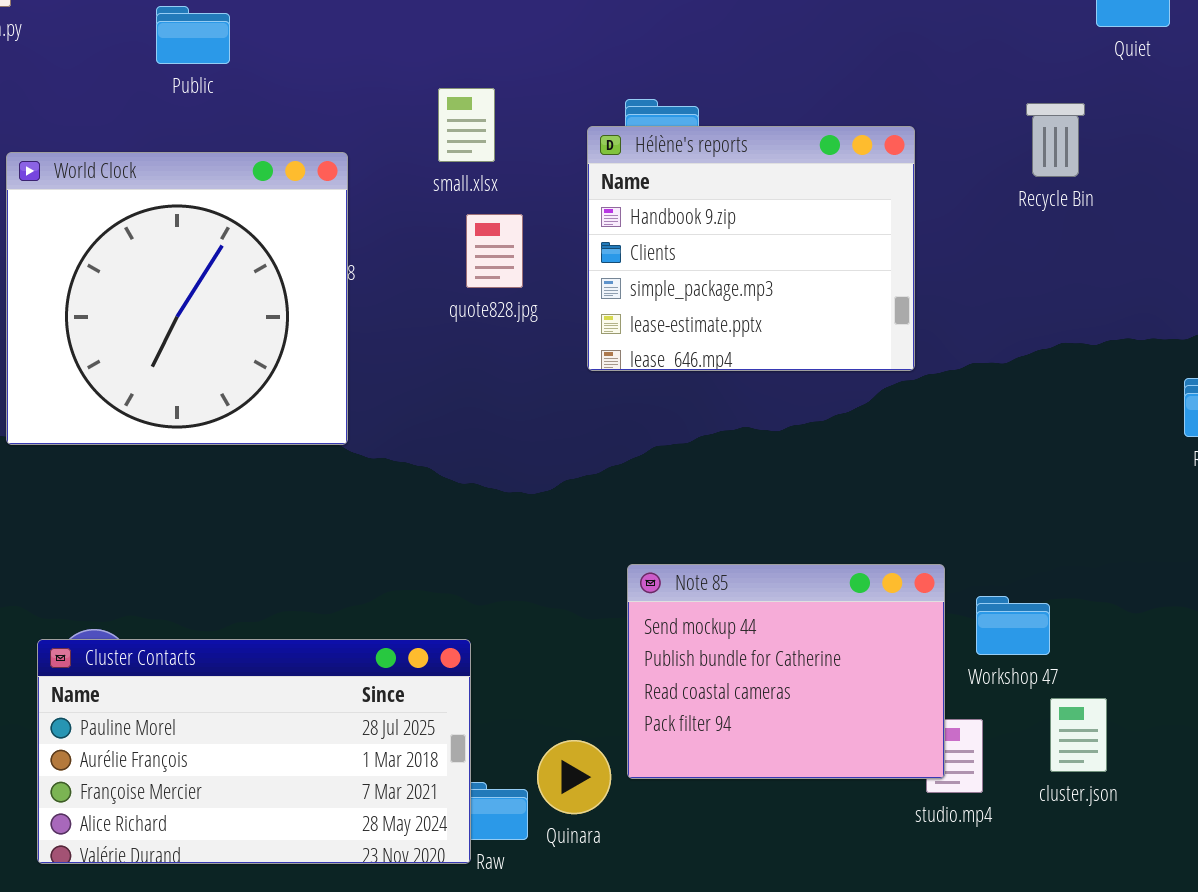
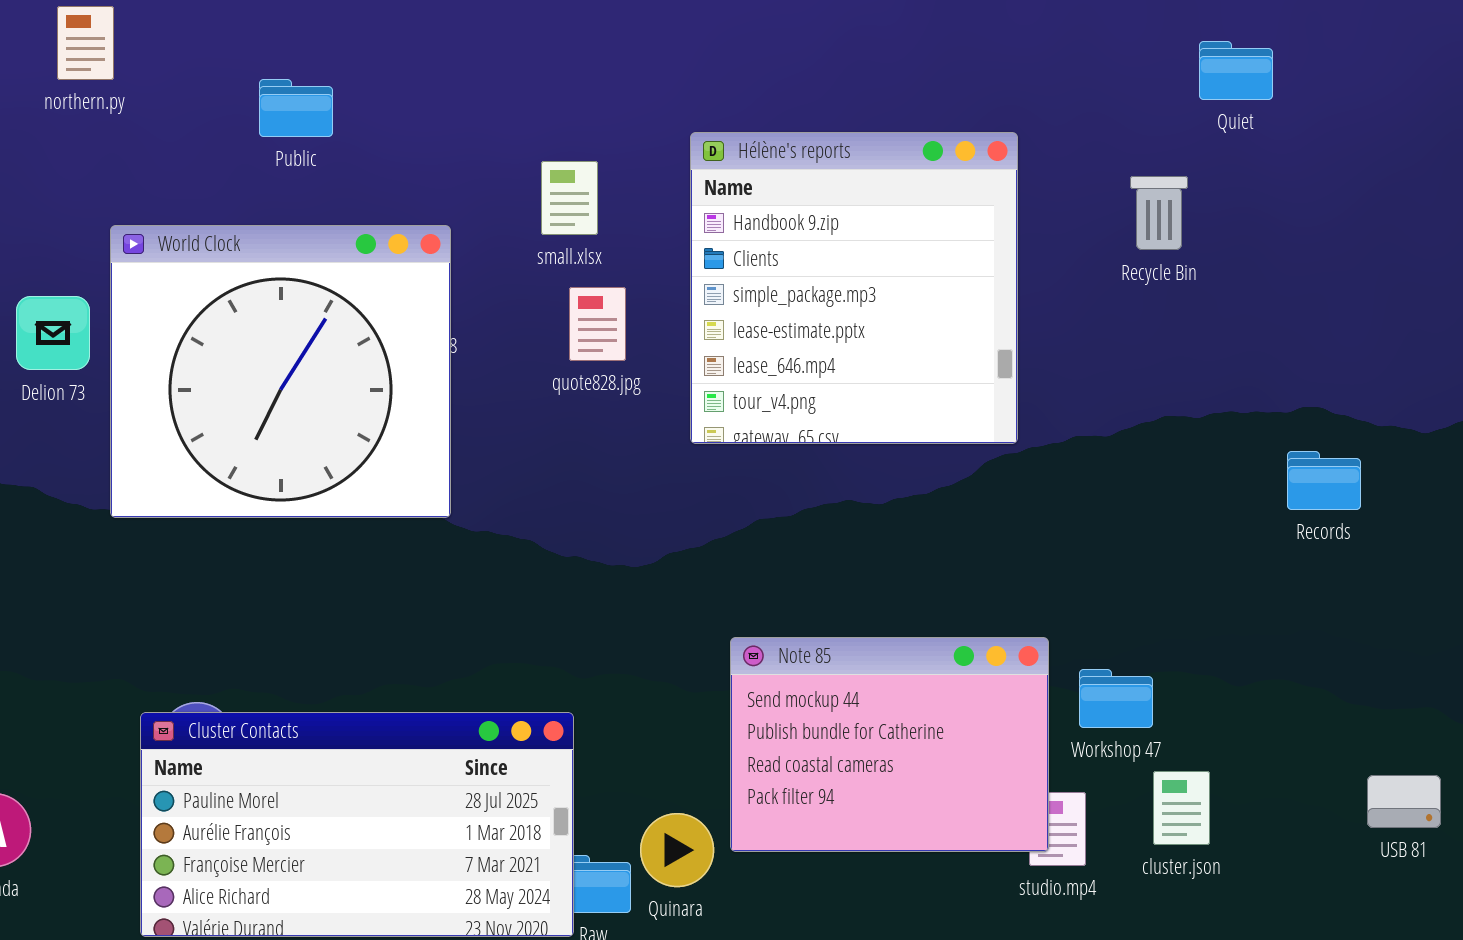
Hélène's reports: [587,126,915,371] -> [690,132,1018,444], resized

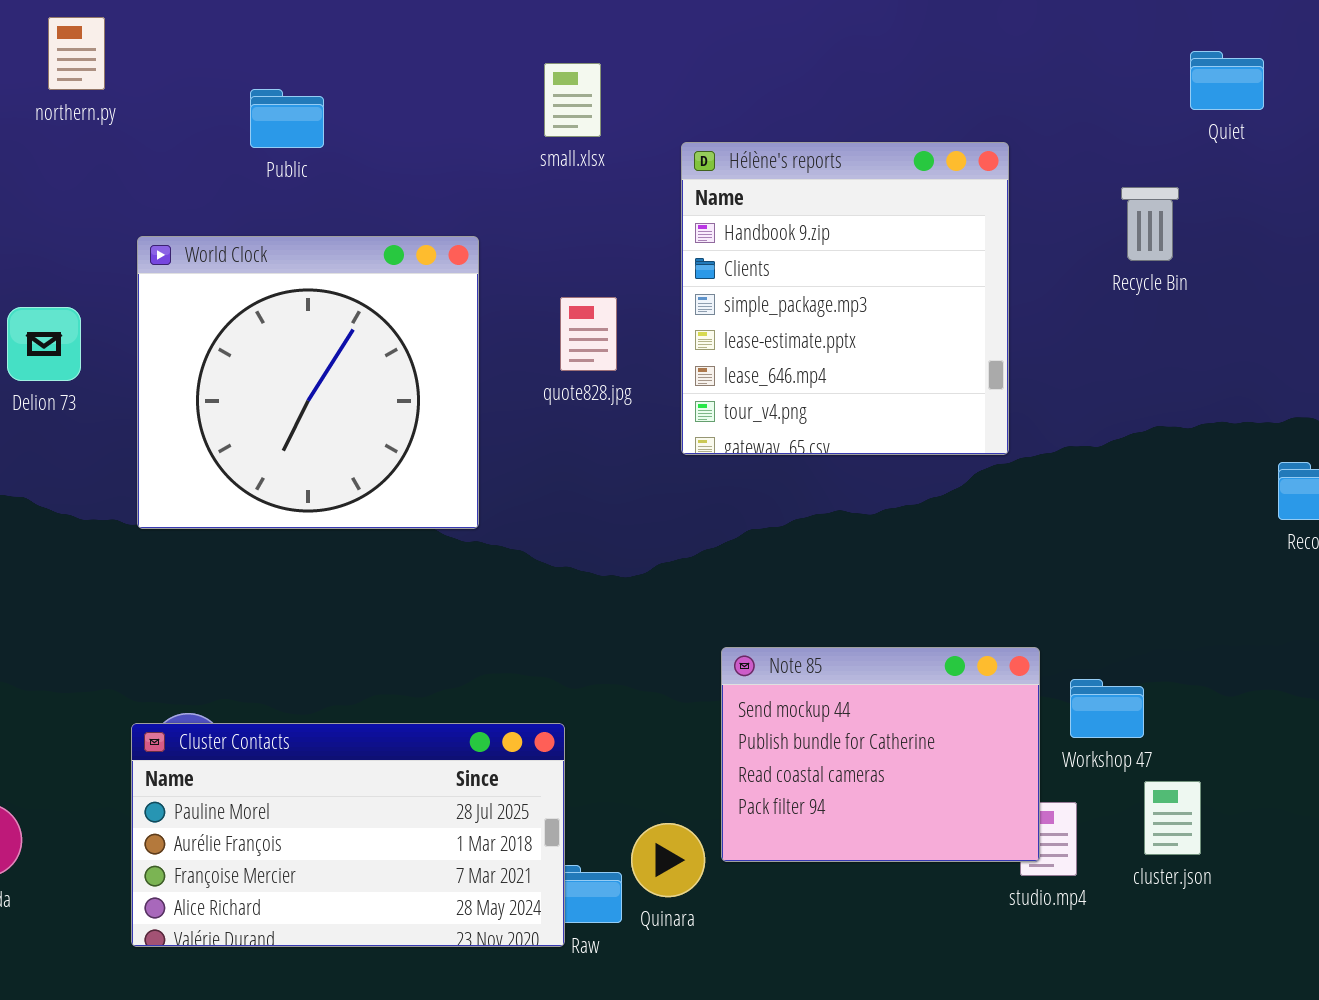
small.xlsx: [541,161,598,235] -> [544,63,601,137], moved
World Clock: [110,225,451,518] -> [137,236,479,529], moved

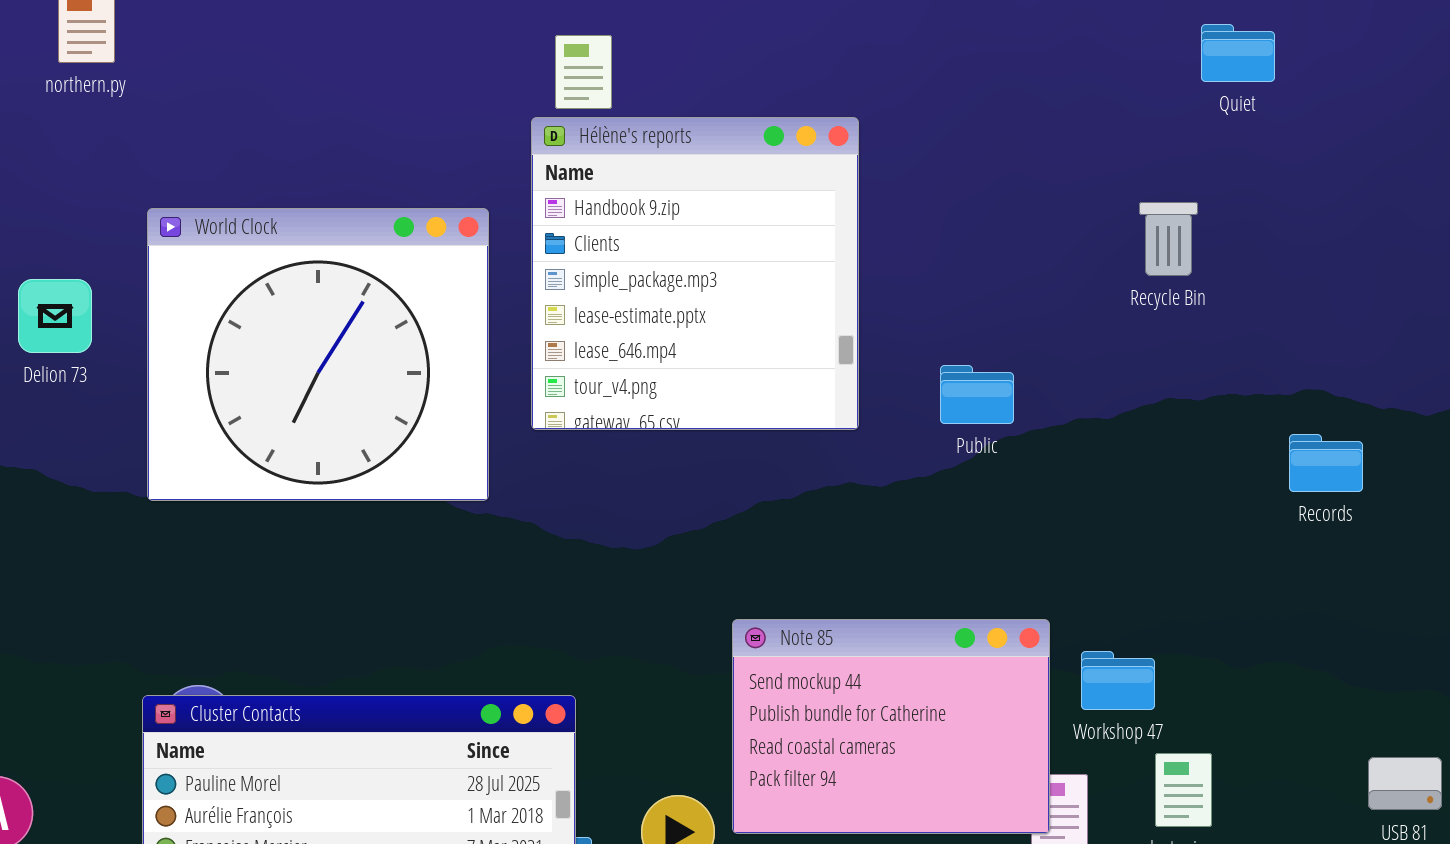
Public: [250,89,324,148] -> [940,365,1014,424], moved
Hélène's reports: [681,142,1009,455] -> [531,117,859,430], moved
Recycle Bin: [1121,187,1179,261] -> [1139,202,1198,276], moved

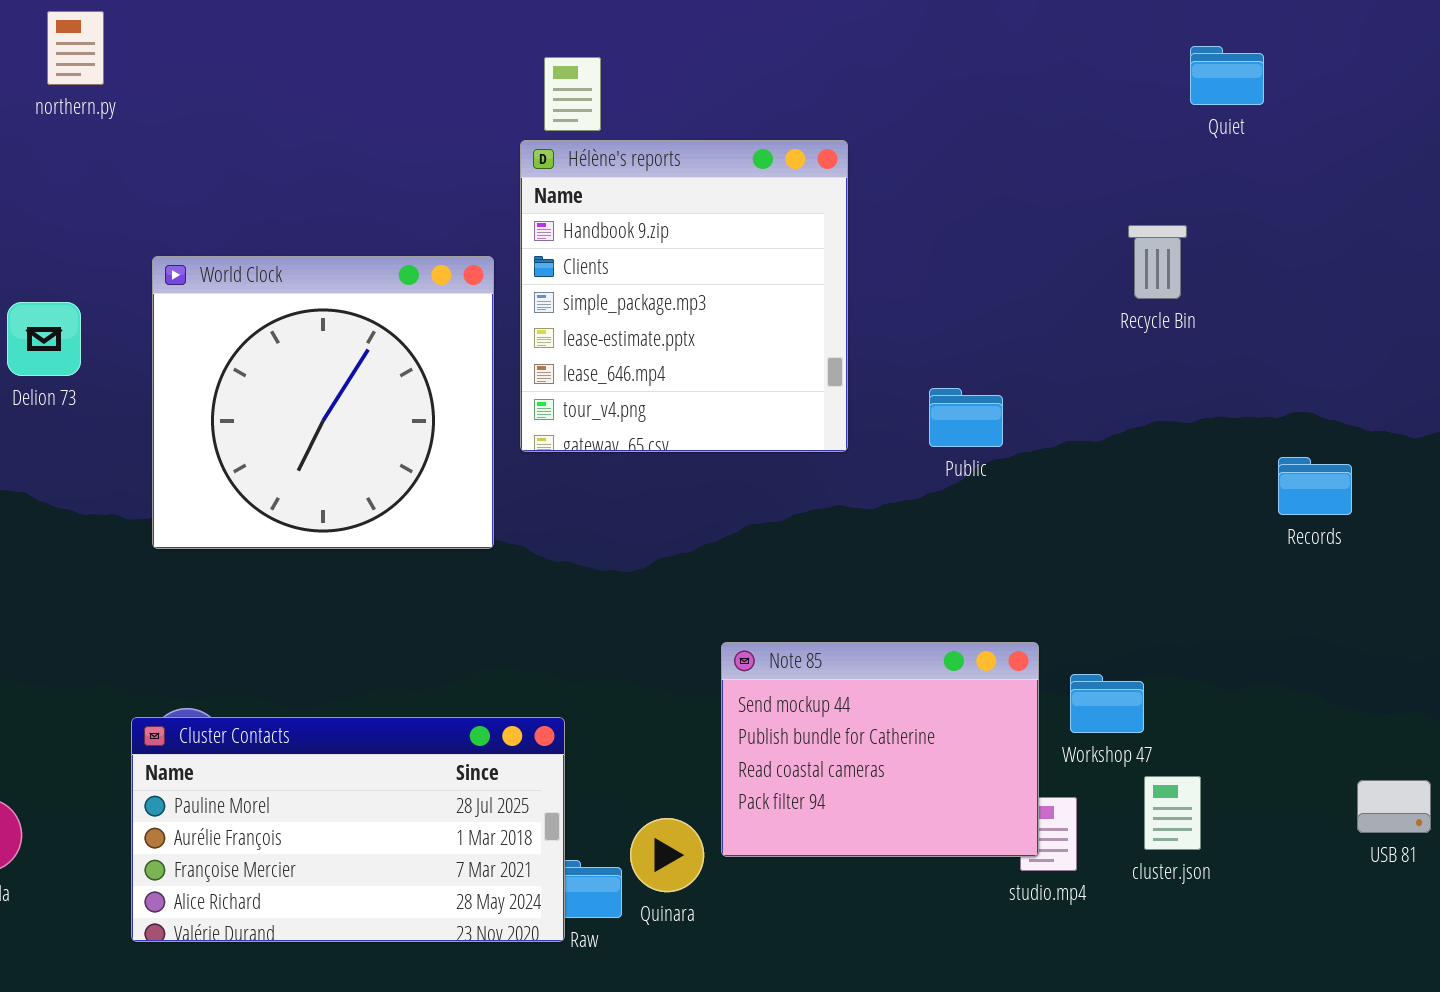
World Clock: [147,208,489,501] -> [152,256,494,549], moved

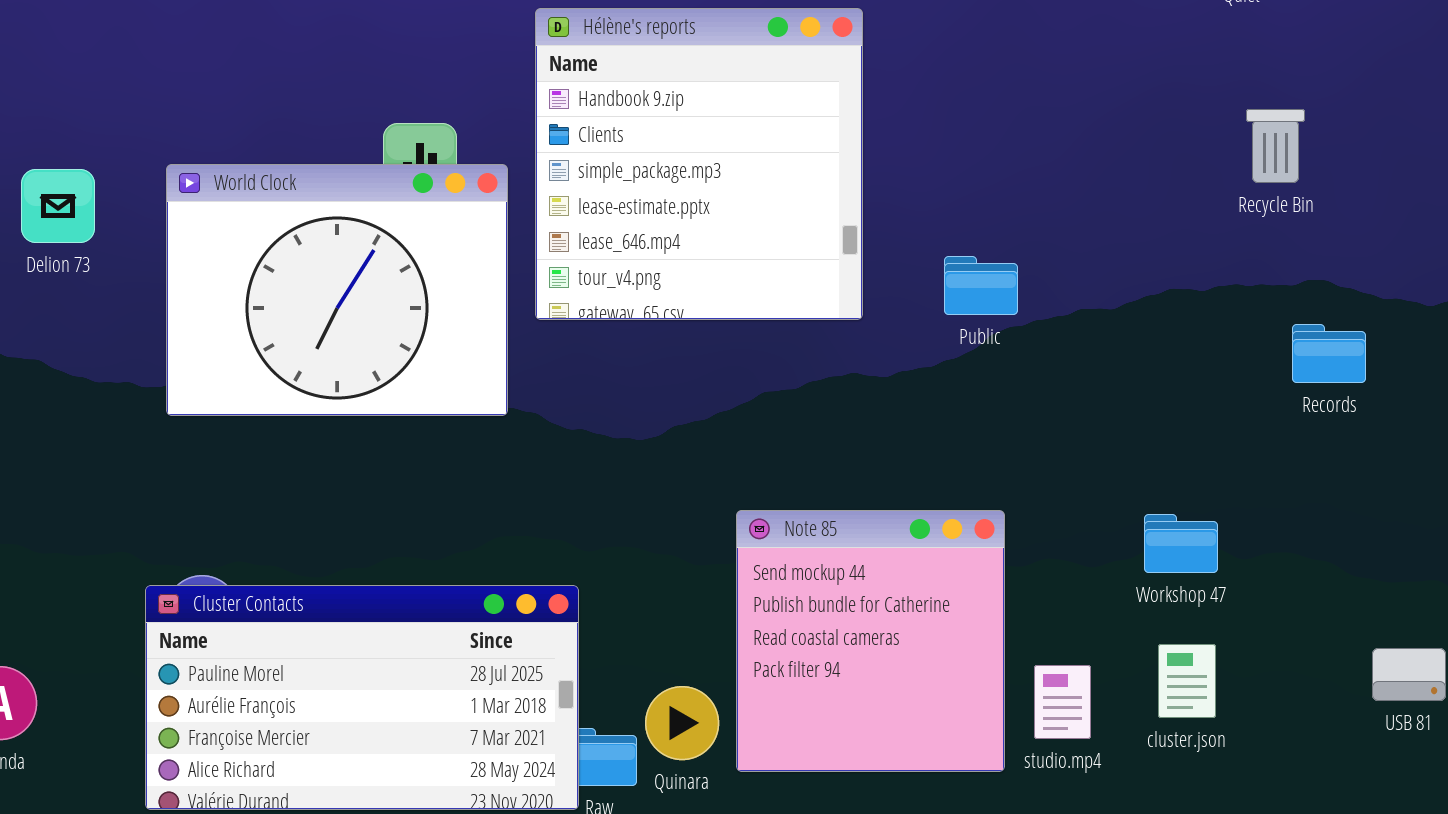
Recycle Bin: [1128,225,1187,299] -> [1246,109,1305,183], moved
World Clock: [152,256,494,549] -> [166,164,508,416], resized
Note 85: [721,642,1039,857] -> [736,510,1005,772], resized
Workshop 47: [1070,674,1144,733] -> [1144,514,1218,573], moved

